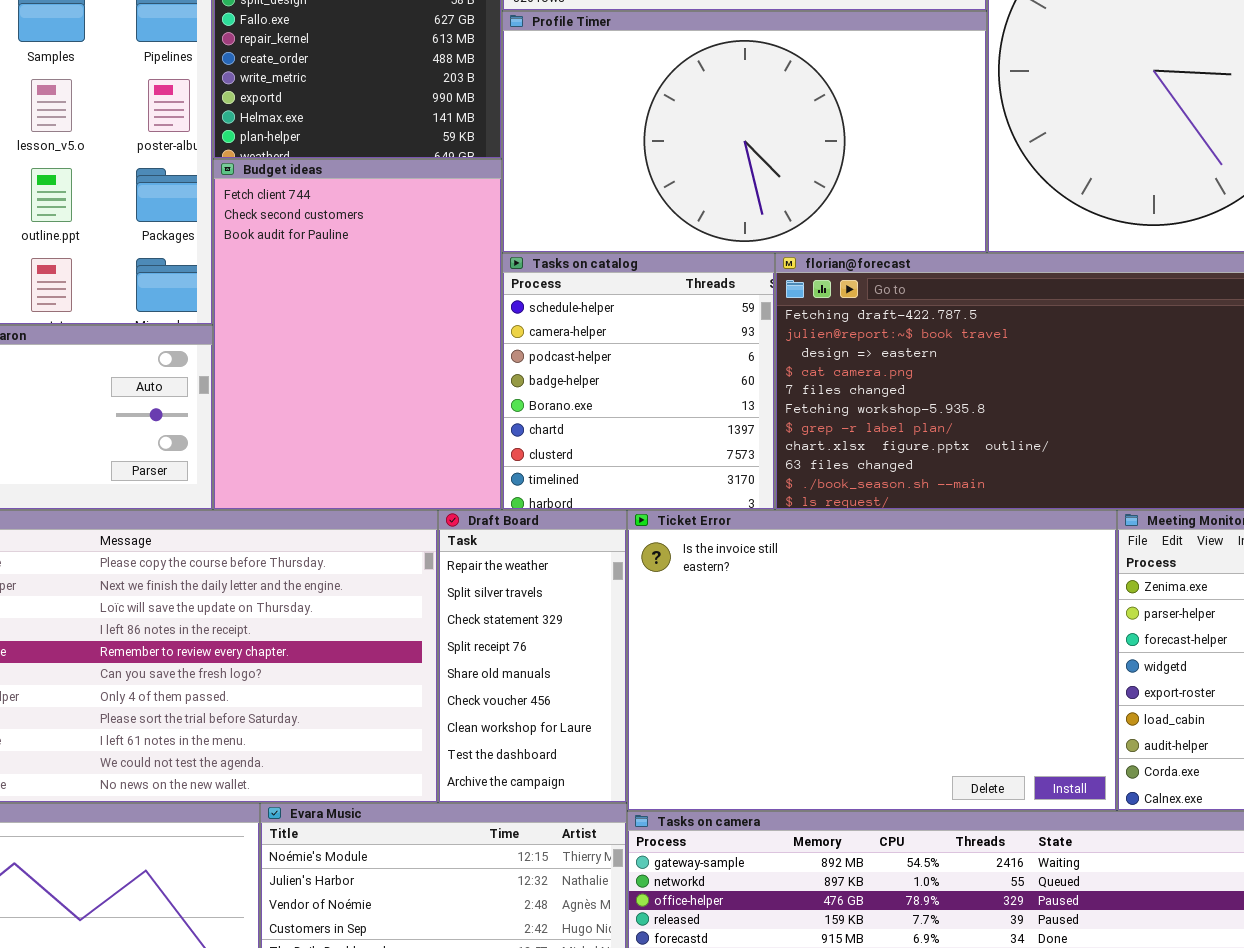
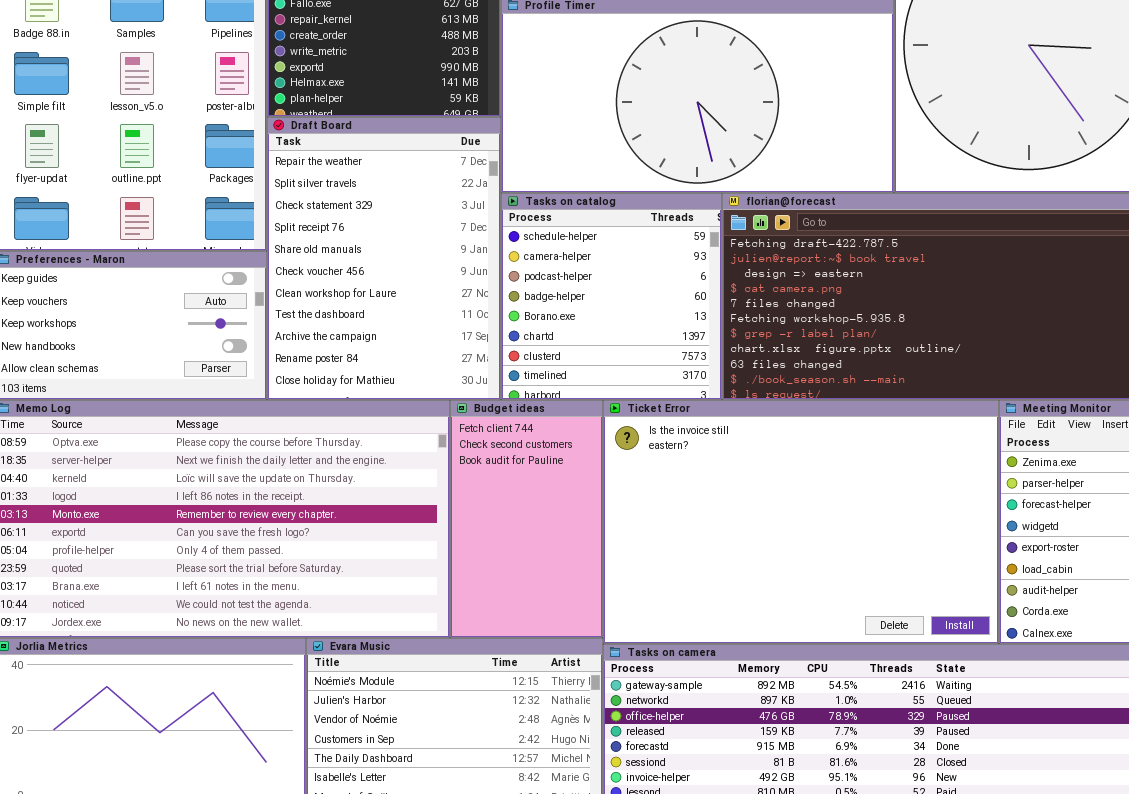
Budget ideas: [213,159,502,510] -> [450,400,603,638], moved, resized
Draft Board: [438,510,627,803] -> [267,117,501,400], moved, resized

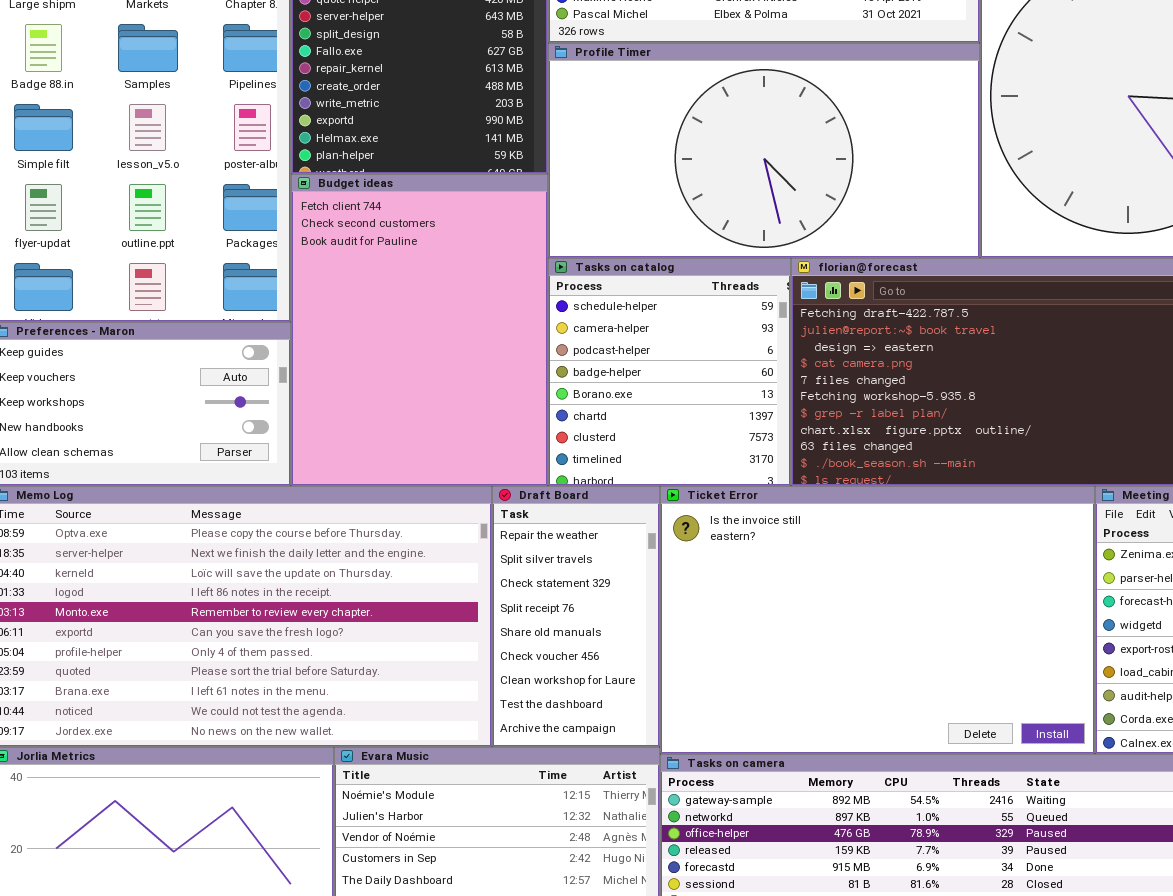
Draft Board: [267,117,501,400] -> [492,486,660,747], moved, resized
Budget ideas: [450,400,603,638] -> [291,174,548,486], moved, resized

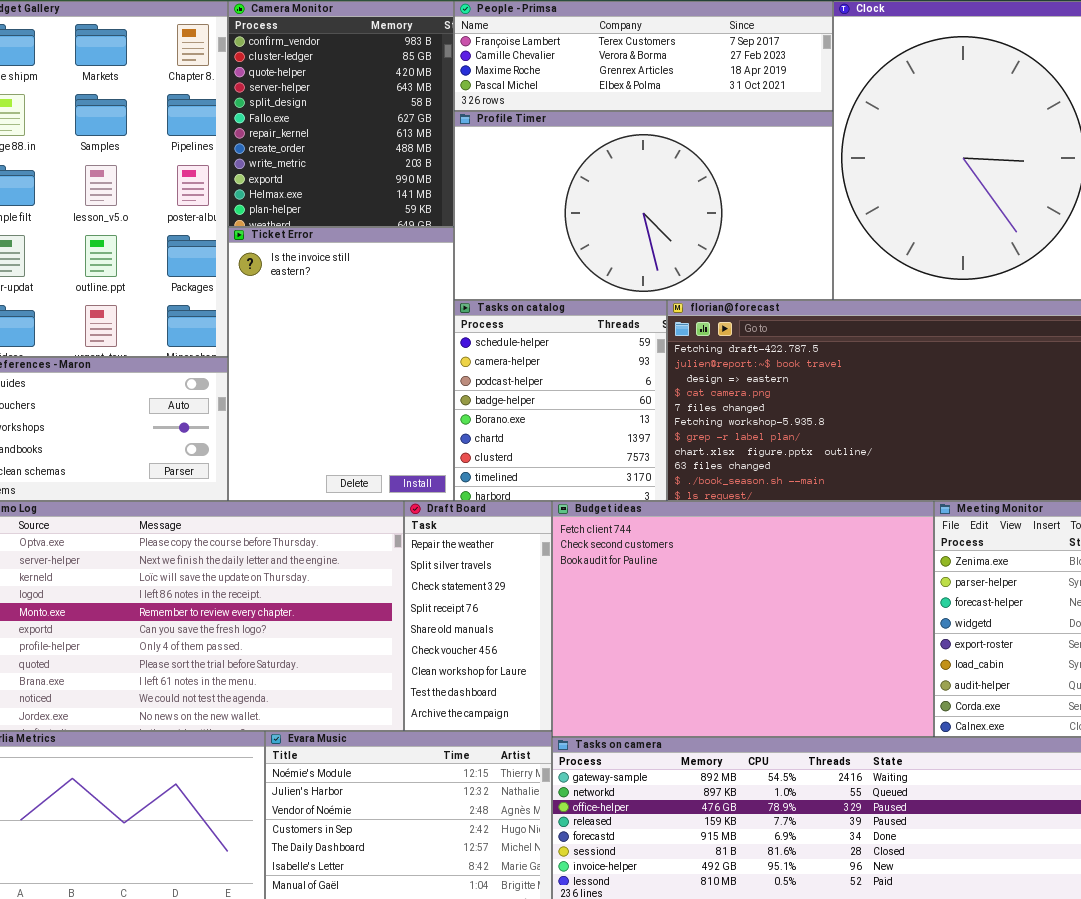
Budget ideas: [291,174,548,486] -> [552,501,934,737], moved, resized
Ticket Error: [660,486,1095,754] -> [228,227,454,501], moved, resized

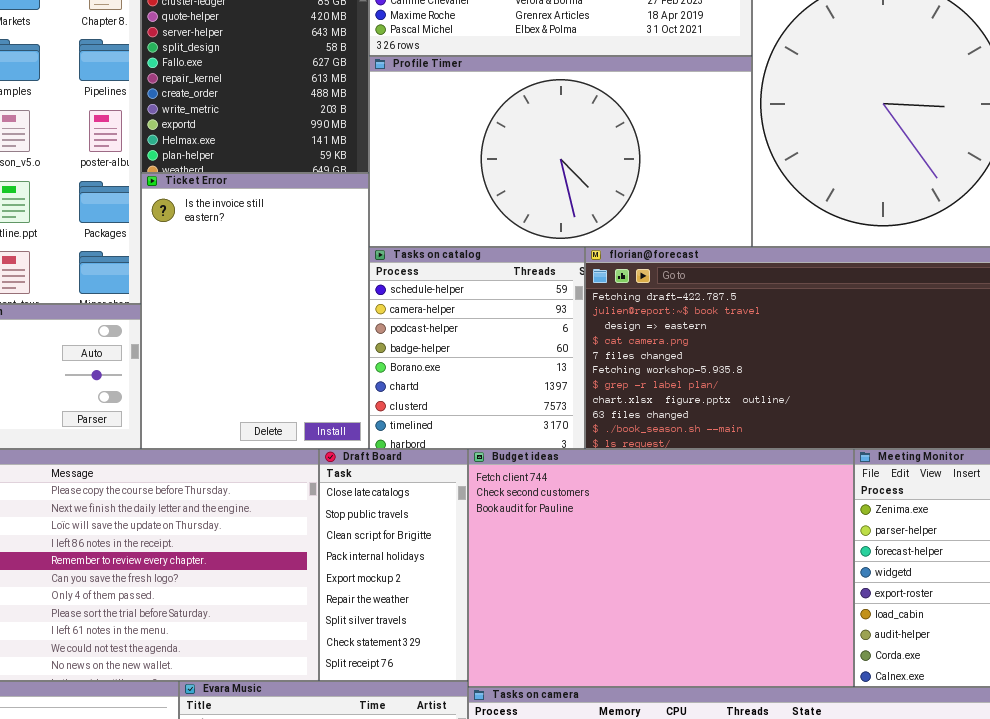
Draft Board: [404,501,552,731] -> [319,449,468,681], scrolled up 5 rows

